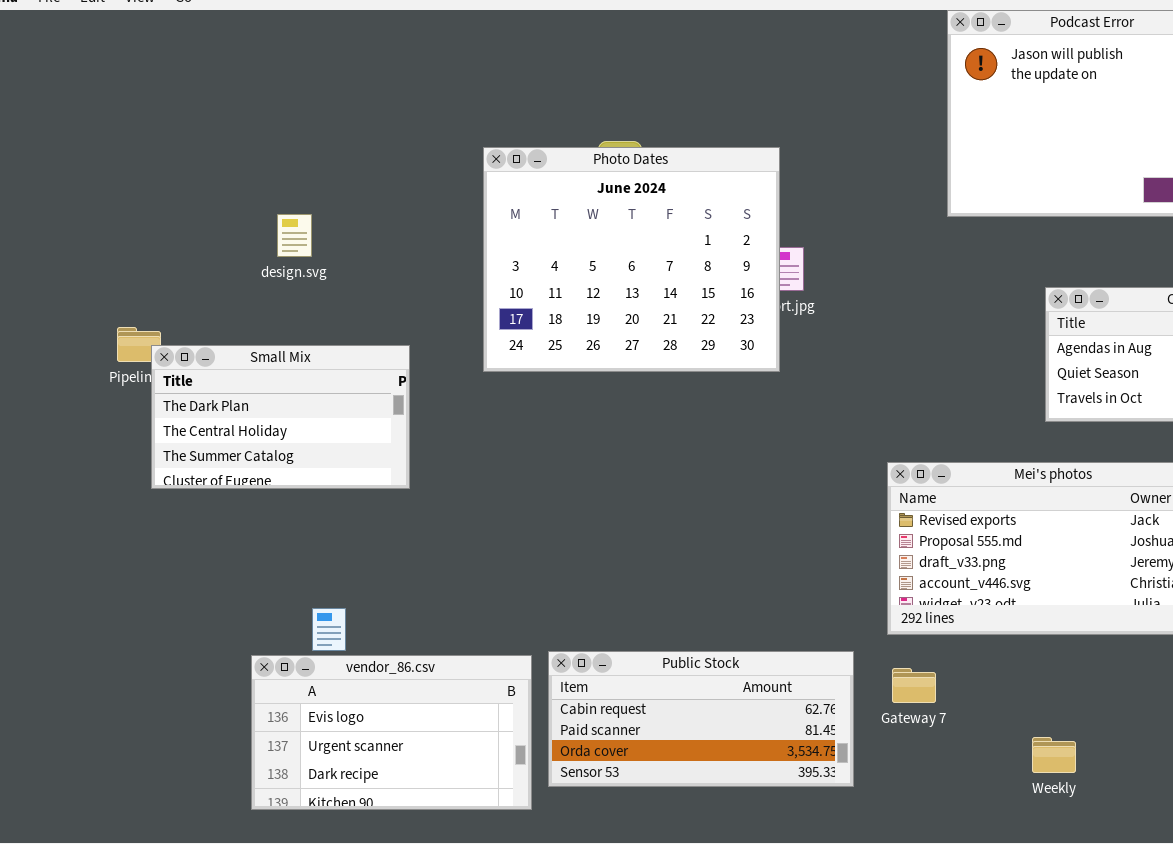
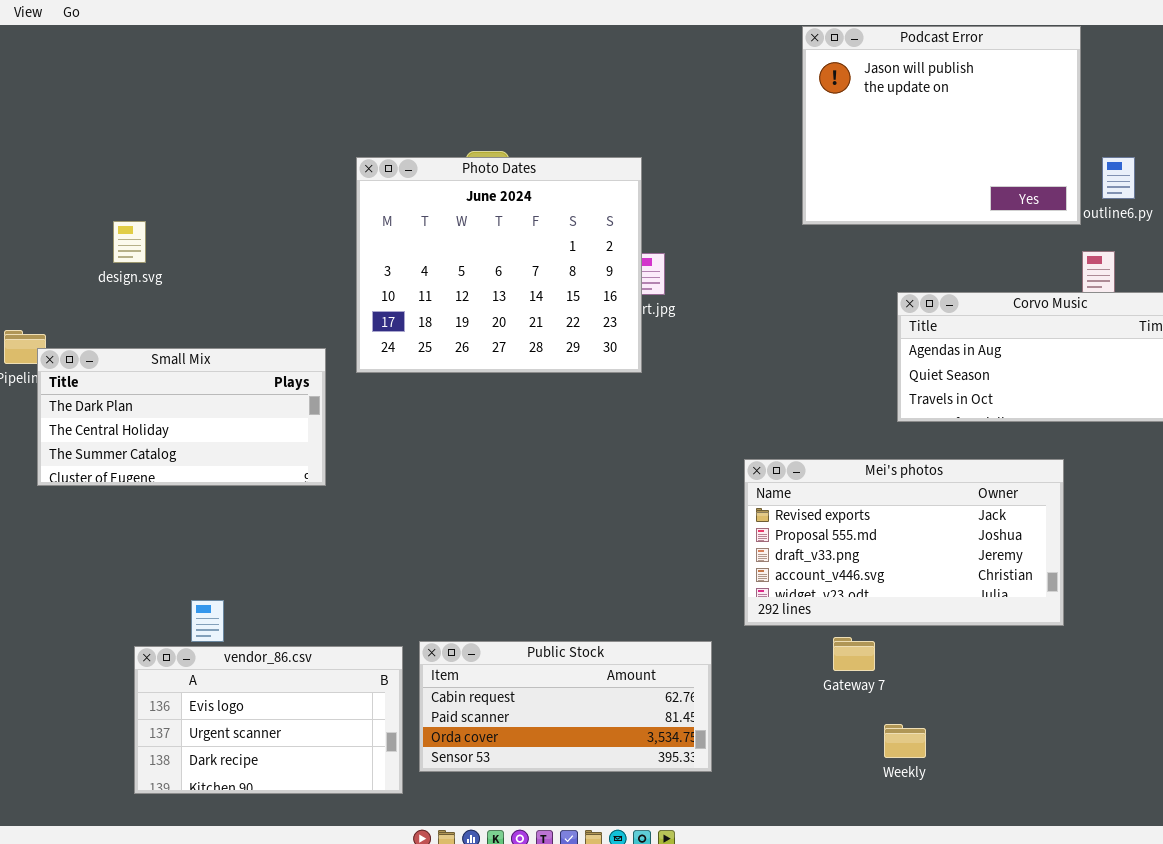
design.svg: [277,214,312,257] -> [113,221,146,263], moved
Small Mix: [151,345,410,489] -> [37,348,326,486], resized
Gateway 7: [892,668,936,703] -> [833,637,875,671], moved

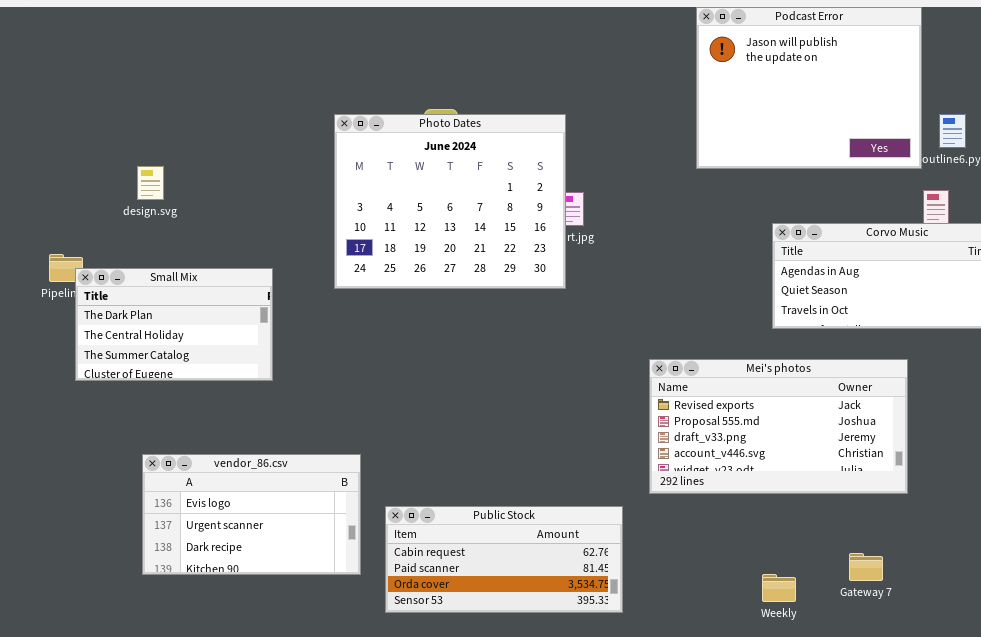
Small Mix: [37,348,326,486] -> [75,268,273,381], resized
Gateway 7: [833,637,875,671] -> [849,553,883,581], moved
vendor_86.csv: [134,646,403,794] -> [142,454,361,575], moved

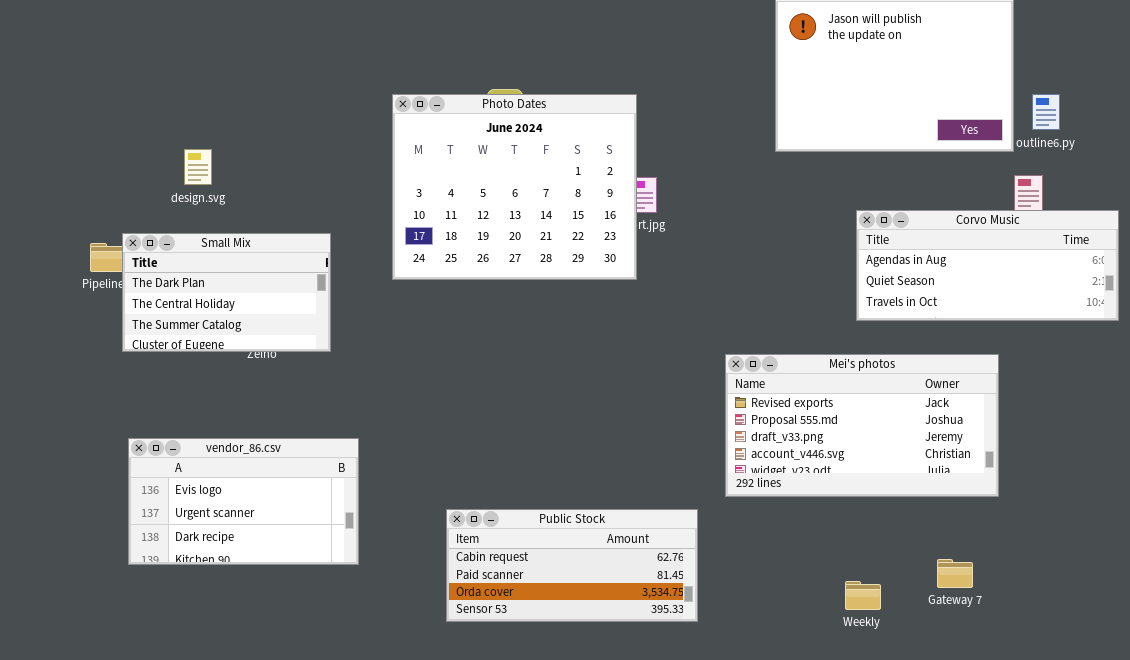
Small Mix: [75,268,273,381] -> [122,233,331,352], moved
vendor_86.csv: [142,454,361,575] -> [128,438,359,565], moved

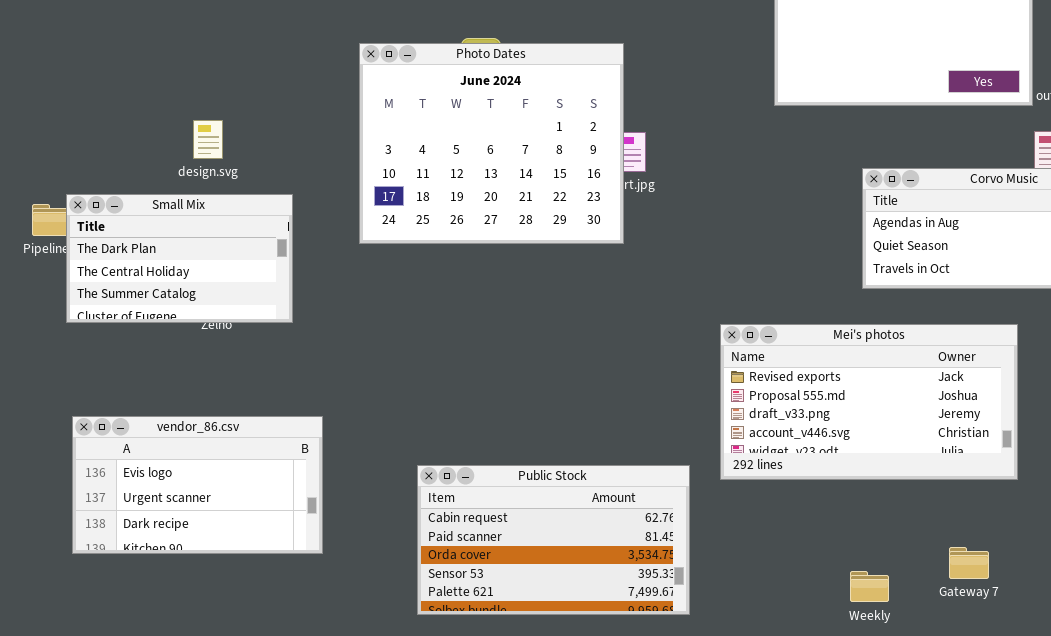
design.svg: [184,149,212,185] -> [193,120,223,159], moved
Public Stock: [446,509,698,622] -> [417,465,690,615], resized

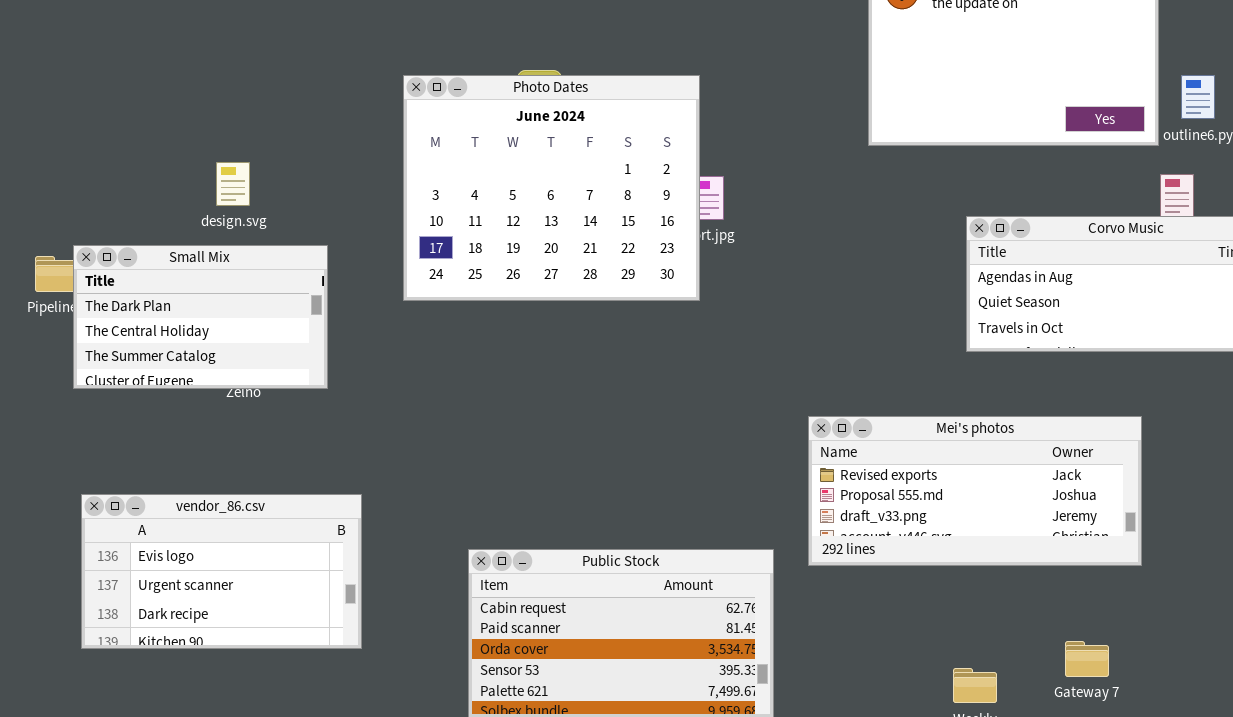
Mei's photos: [720,324,1018,480] -> [808,416,1142,566], resized

